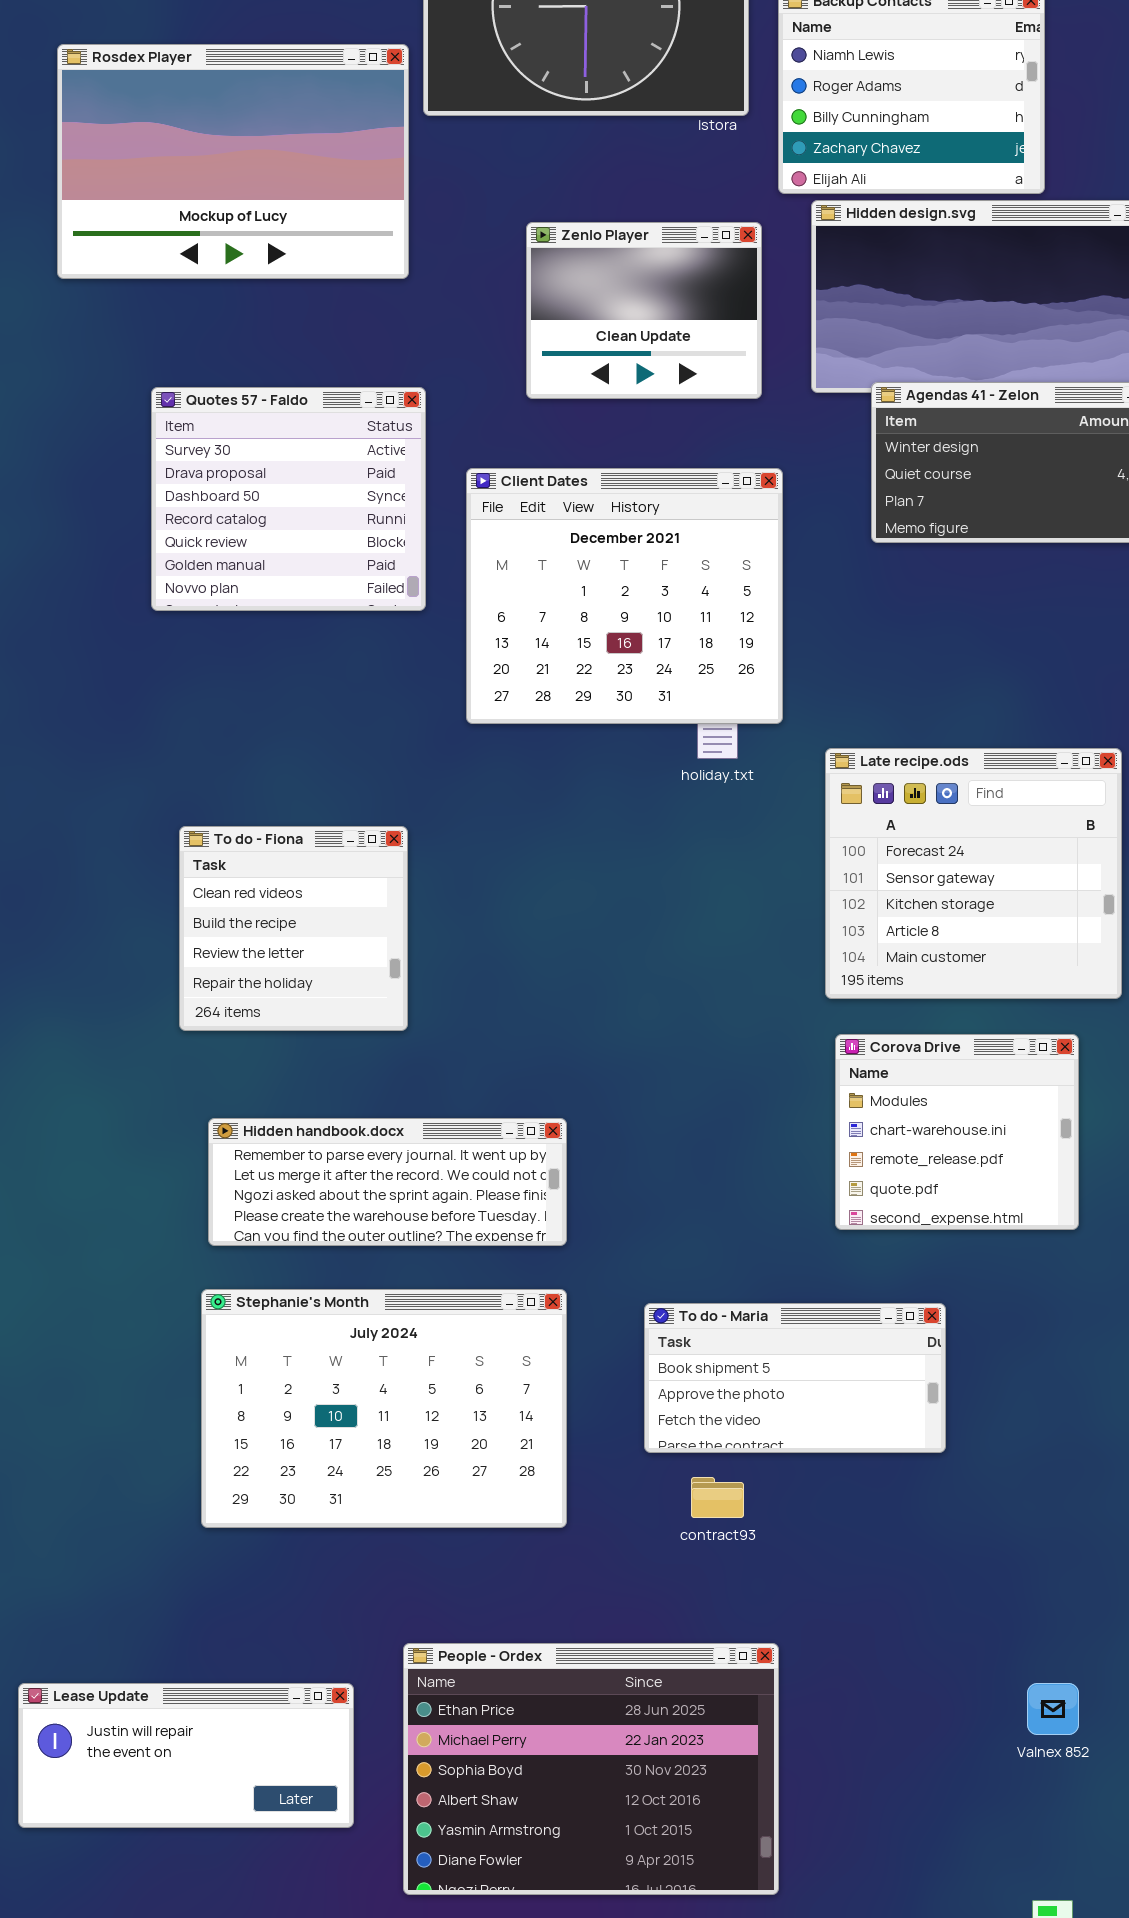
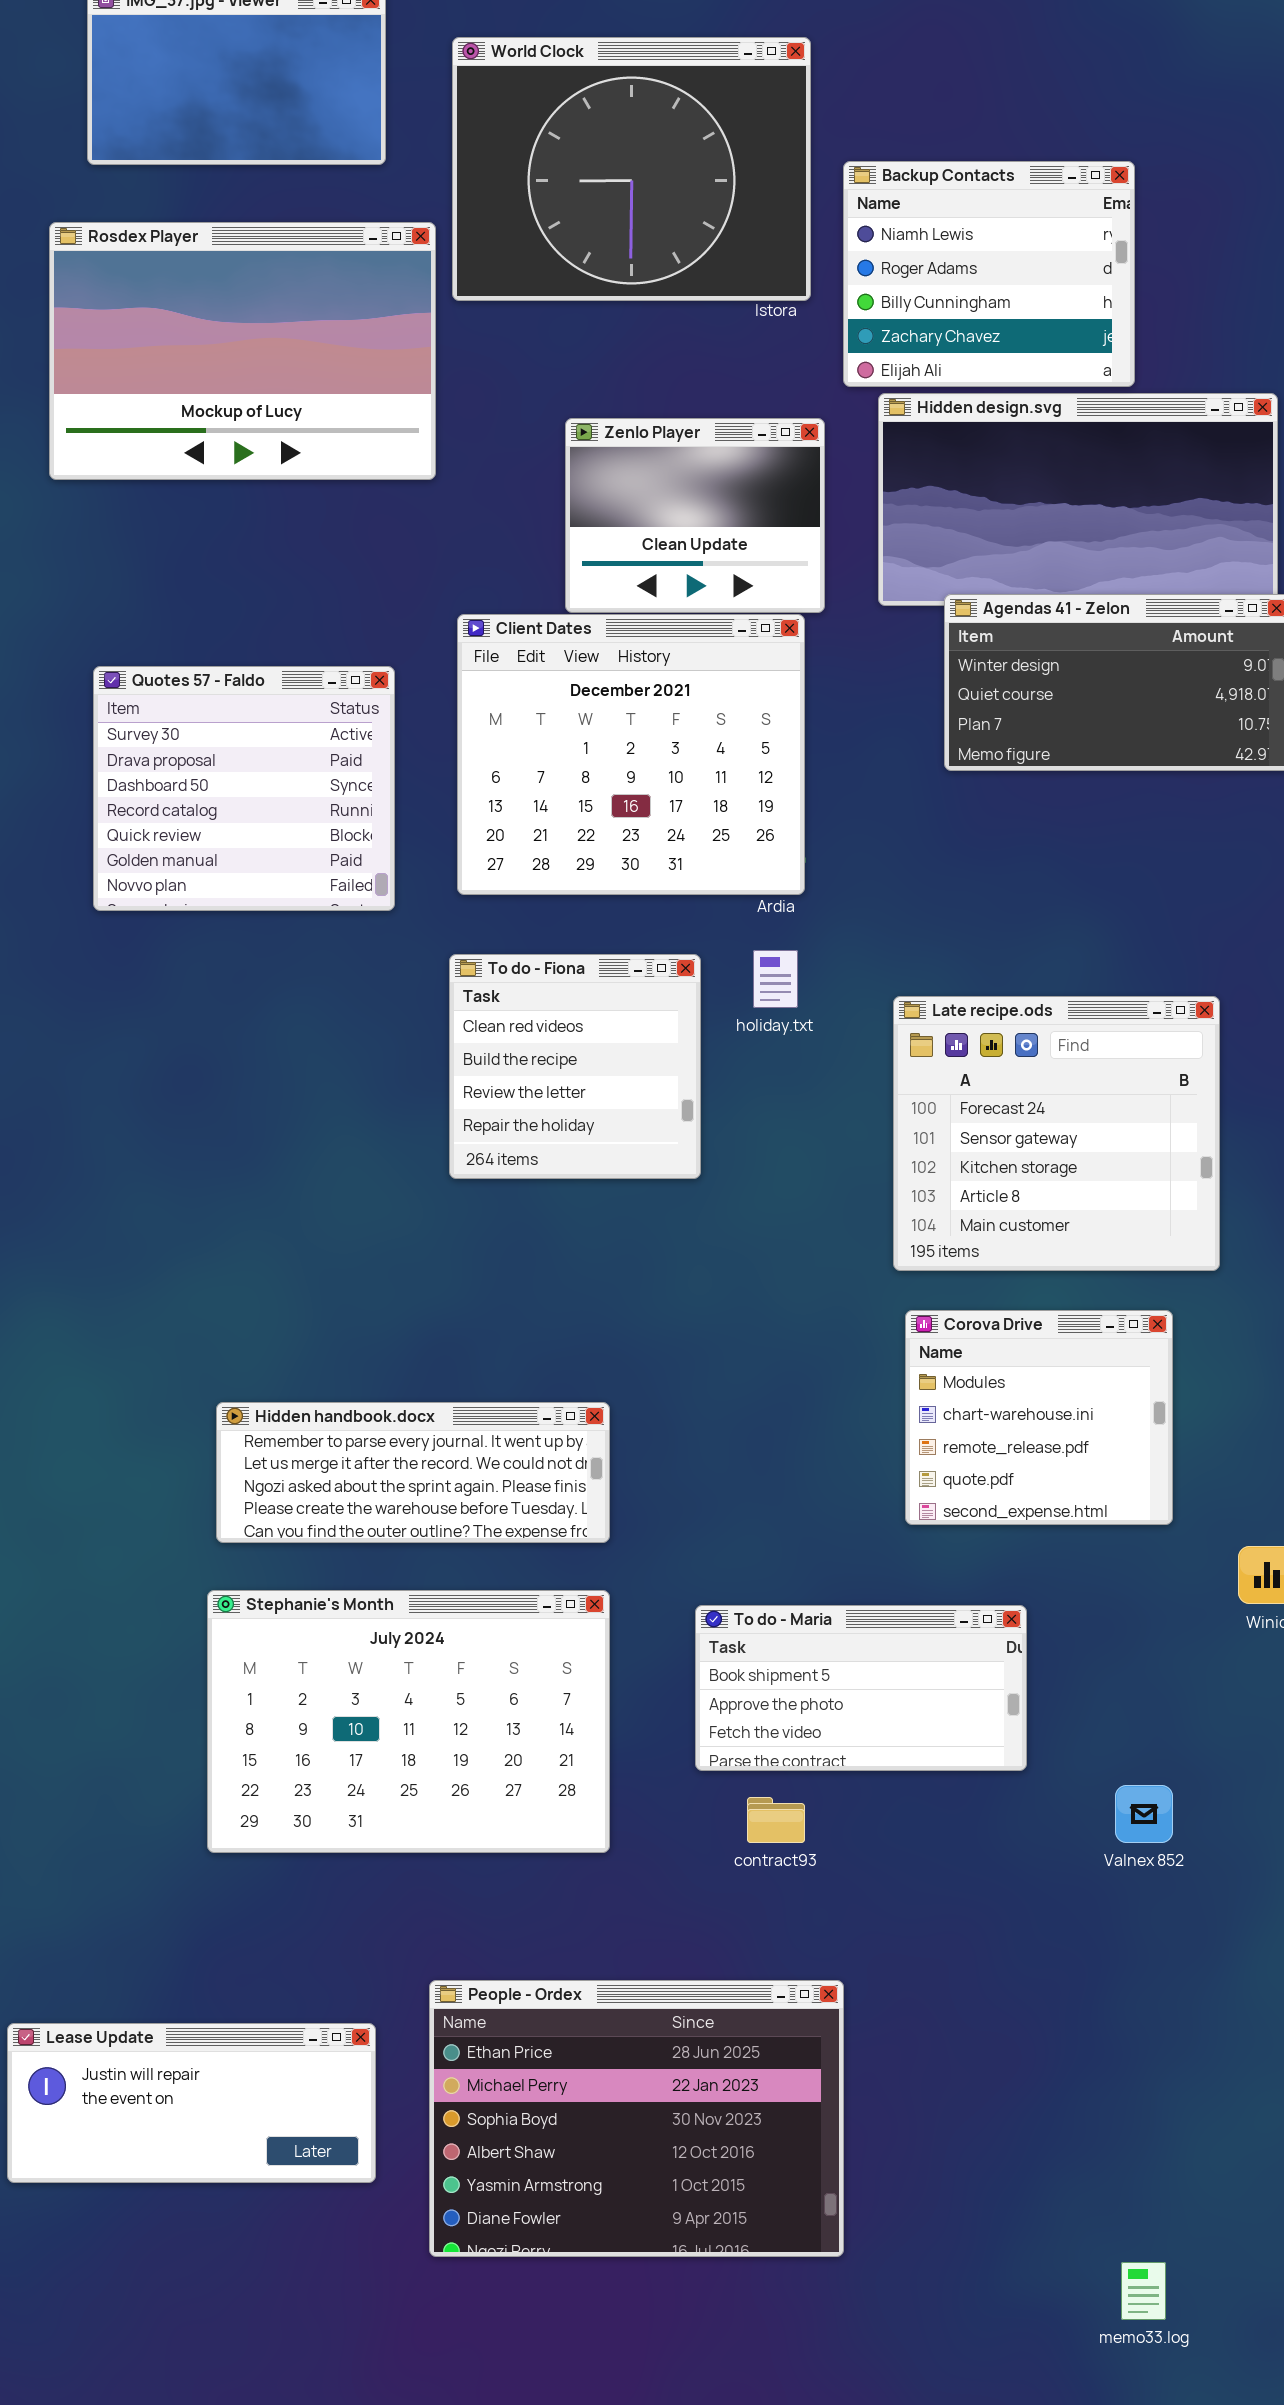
Quotes 57 - Faldo: [151,387,426,611] -> [93,666,395,911], moved
Client Dates: [466,468,783,724] -> [457,614,805,895], moved
To do - Fiona: [179,826,408,1031] -> [449,954,701,1179], moved
Valnex 852: [1027,1683,1079,1735] -> [1115,1785,1173,1843], moved

